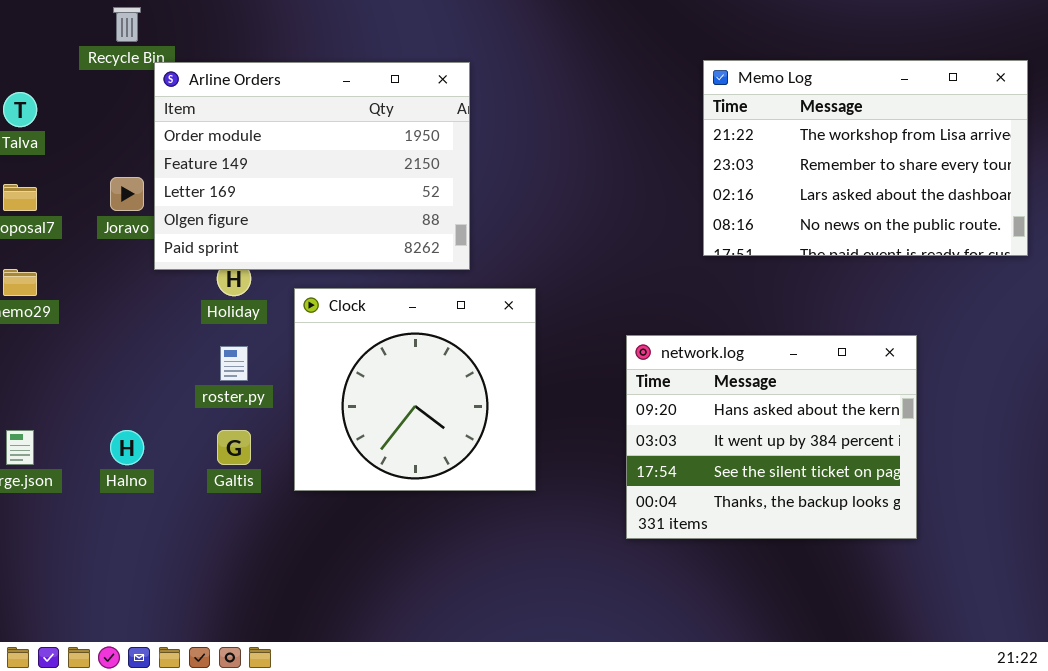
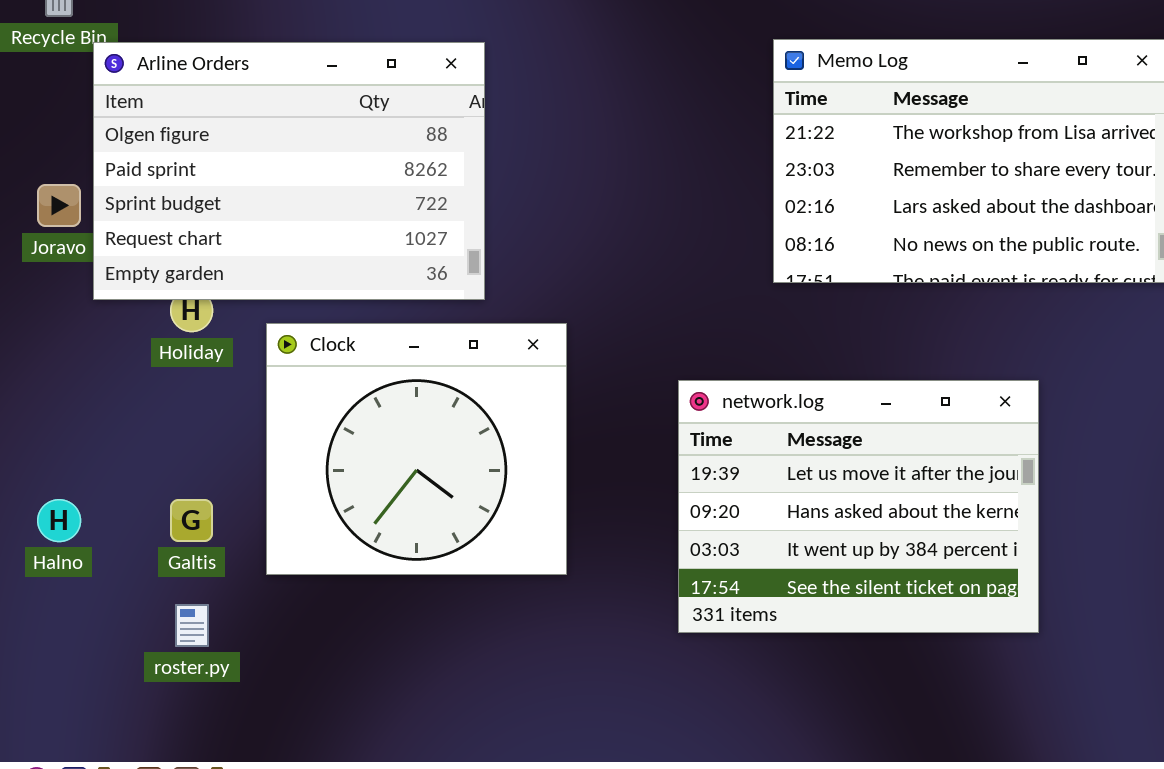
Arline Orders: [154,62,470,270] -> [93,42,485,300], scrolled down 3 rows
network.log: [626,335,917,539] -> [678,380,1039,633], scrolled up 1 row
roster.py: [220,346,248,381] -> [175,604,209,647], moved

